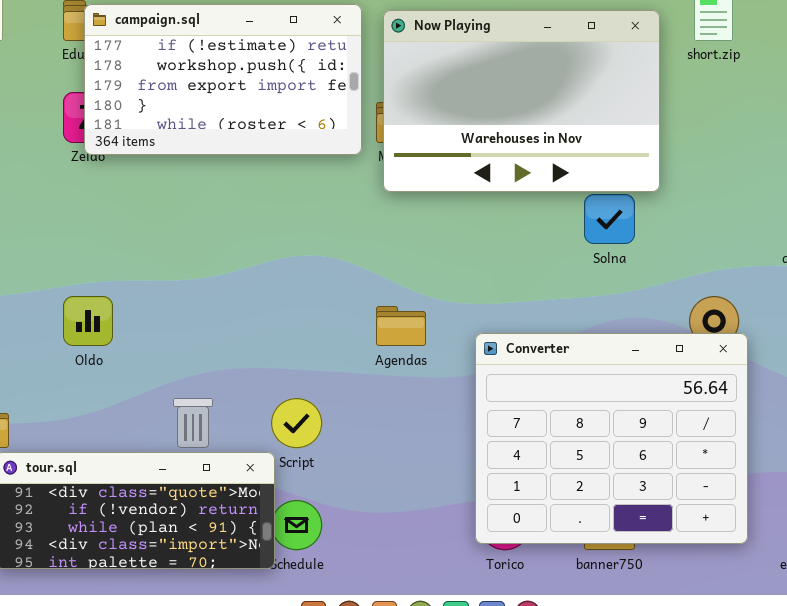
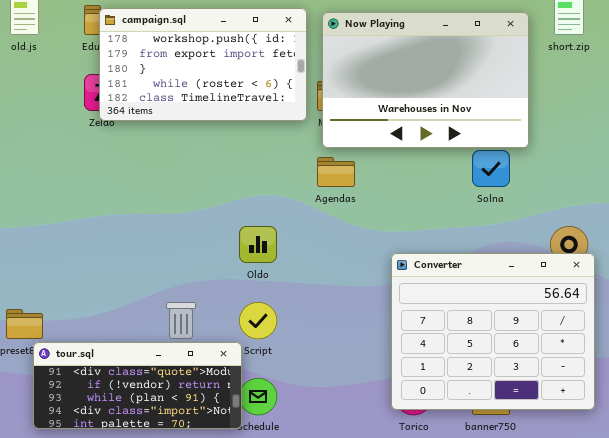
campaign.sql: [84,4,362,155] -> [99,8,307,121], scrolled down 1 row
Oldo: [63,296,113,346] -> [239,226,277,263], moved
Agendas: [376,306,426,346] -> [317,157,355,187], moved

